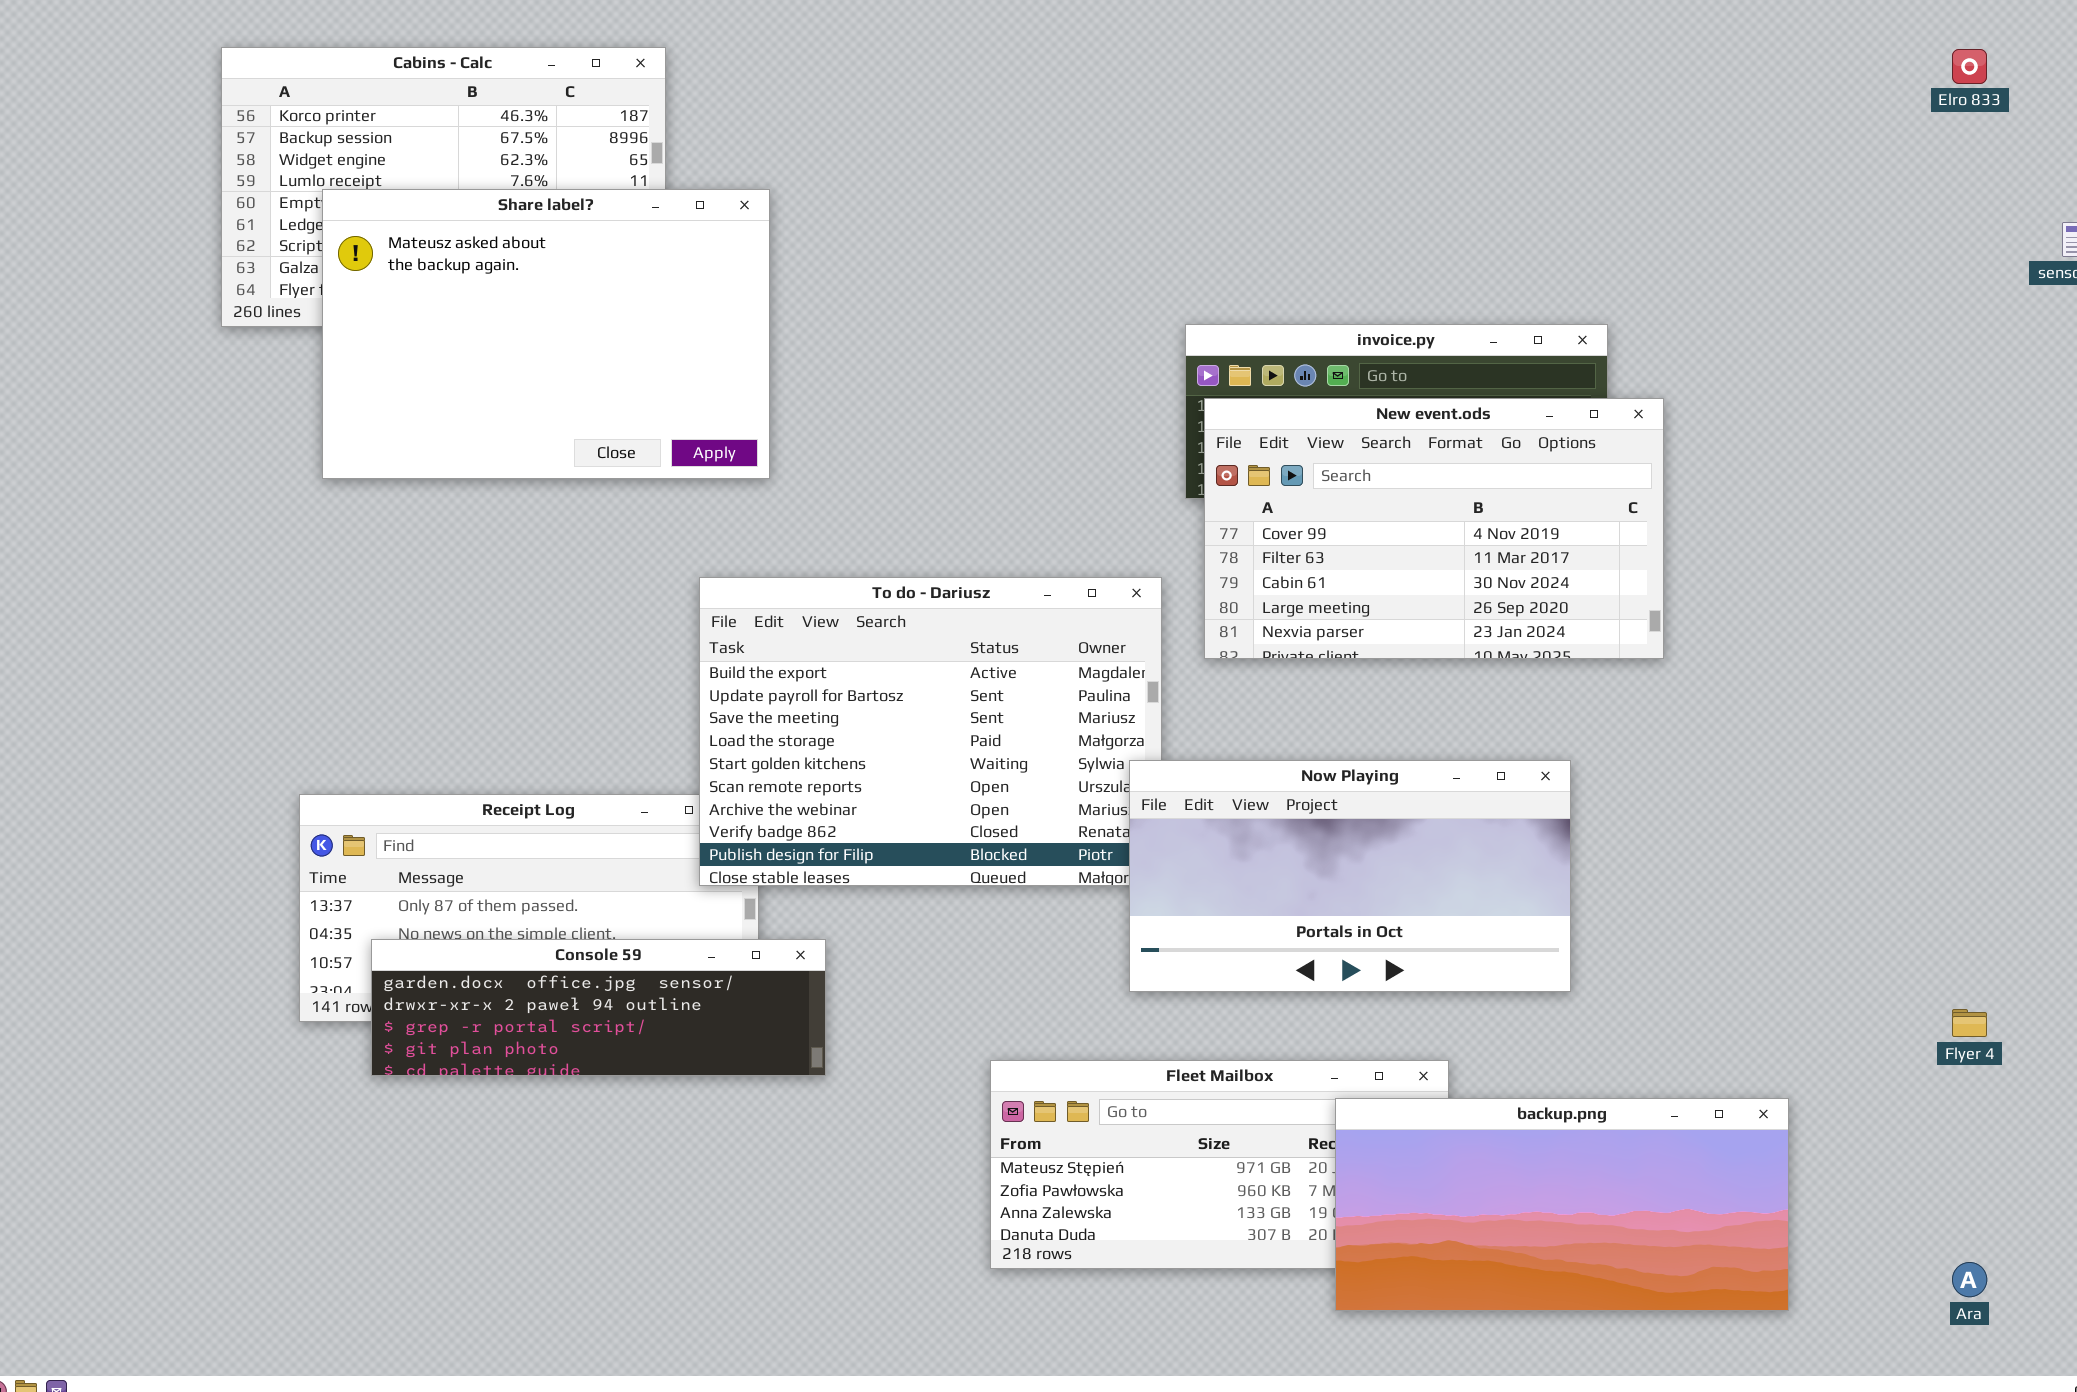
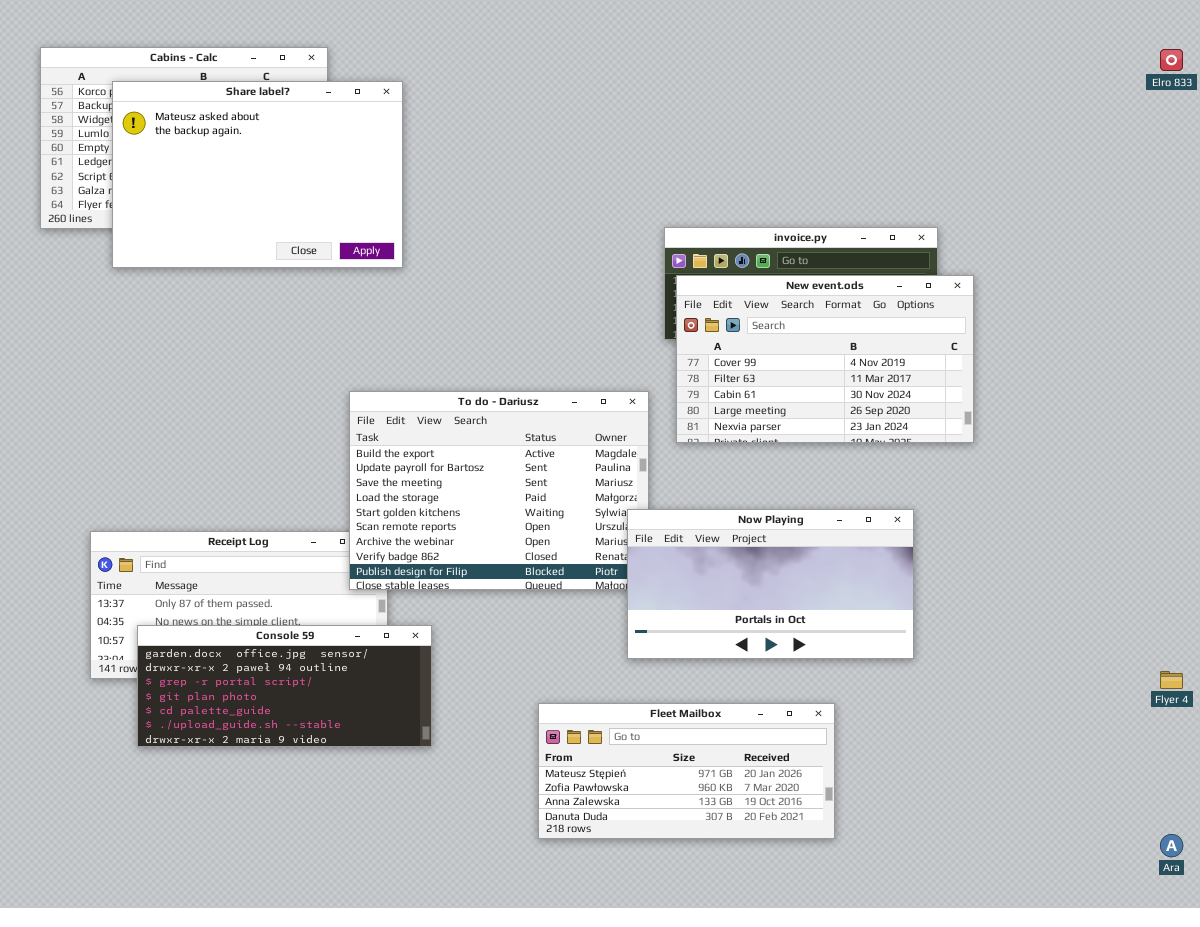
Share label?: [322,189,770,479] -> [112,81,403,268], moved
Console 59: [371,939,826,1076] -> [137,625,432,747], resized
backup.png: [1335,1098,1789,1311] -> none, closed

